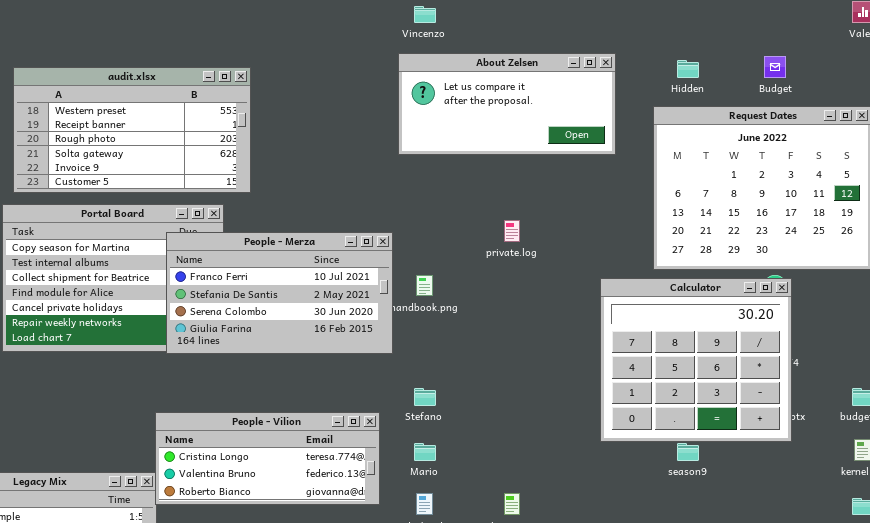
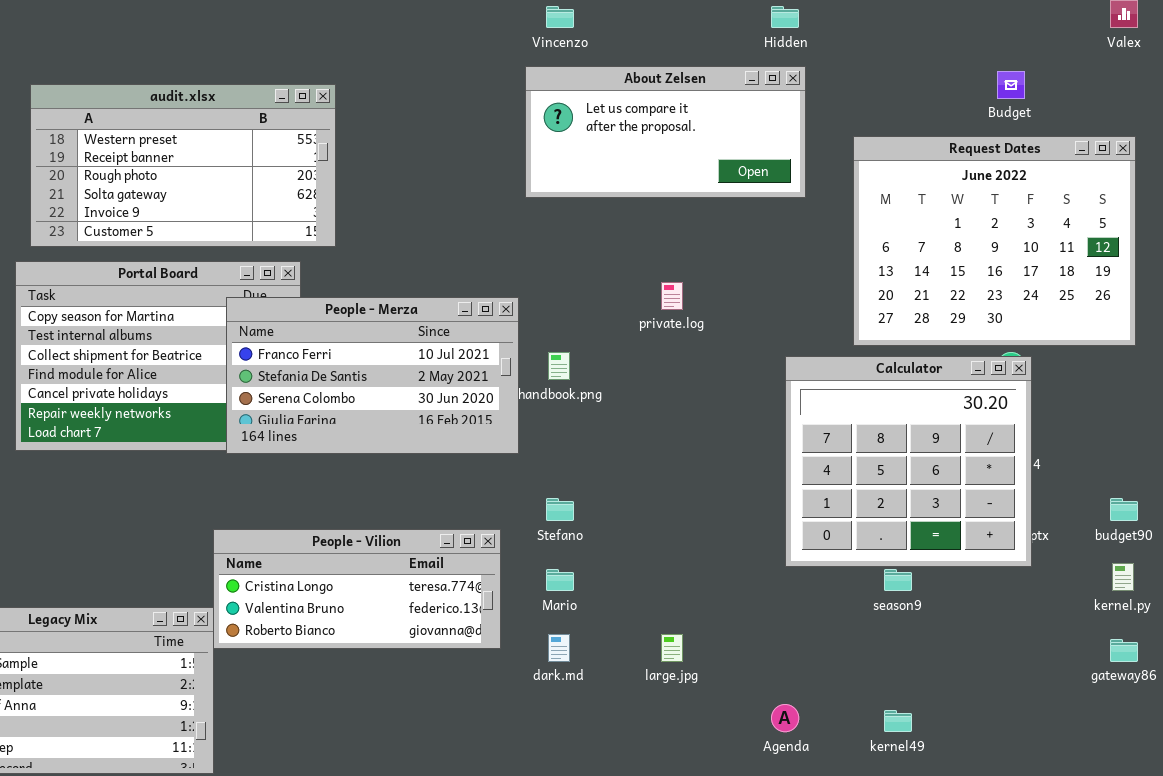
Hidden: [677,60,699,78] -> [771,6,799,28], moved

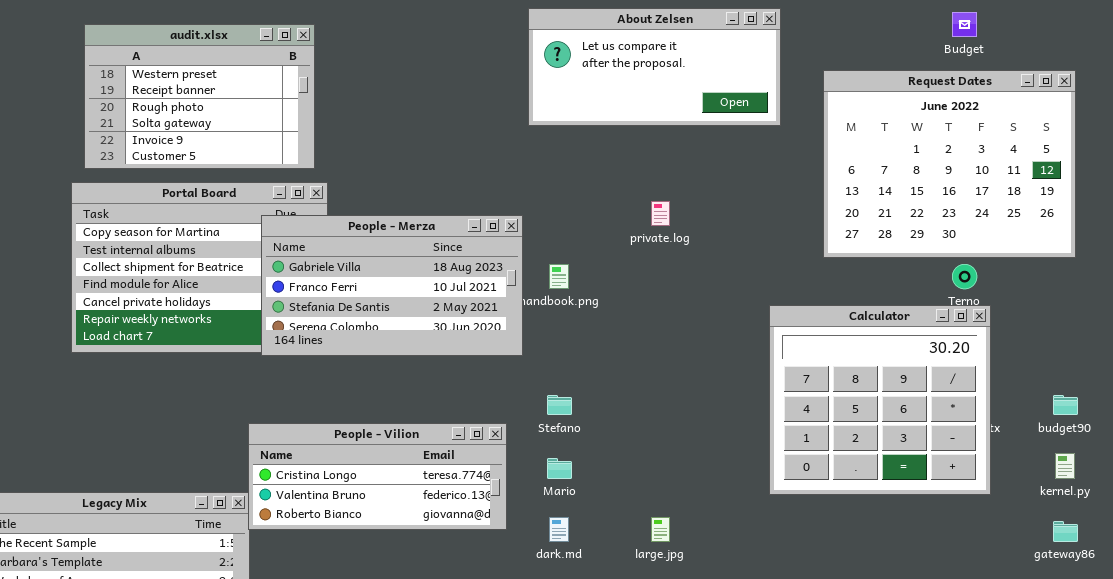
audit.xlsx: [30,84,336,247] -> [84,24,315,169], resized
People - Merza: [226,297,519,454] -> [261,215,523,356], scrolled up 1 row
Calculator: [785,356,1032,567] -> [769,305,991,495], moved

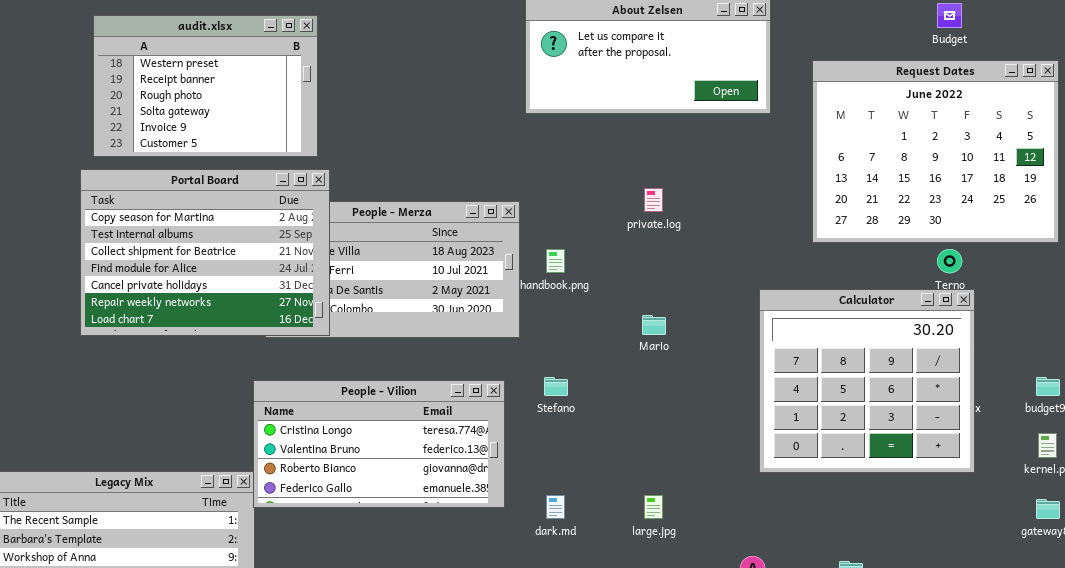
Portal Board: [71,182,328,353] -> [80,169,330,336], raised
People - Vilion: [248,423,507,530] -> [253,380,505,508], resized
Mario: [547,458,572,479] -> [642,315,666,335], moved

